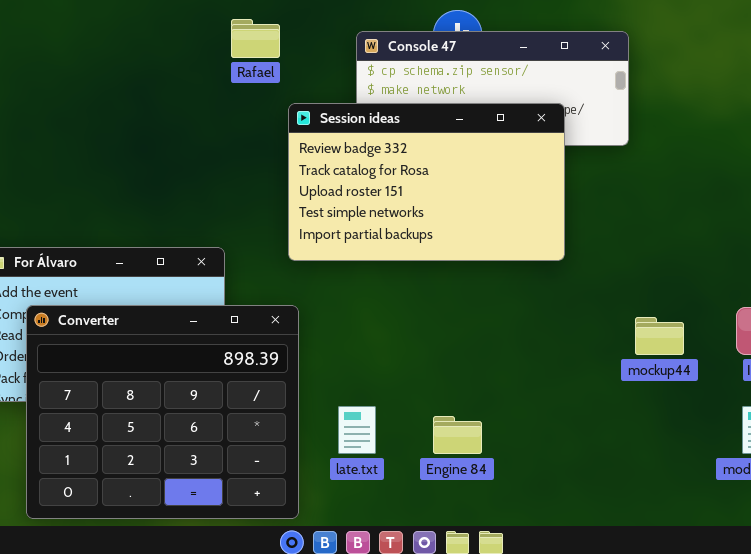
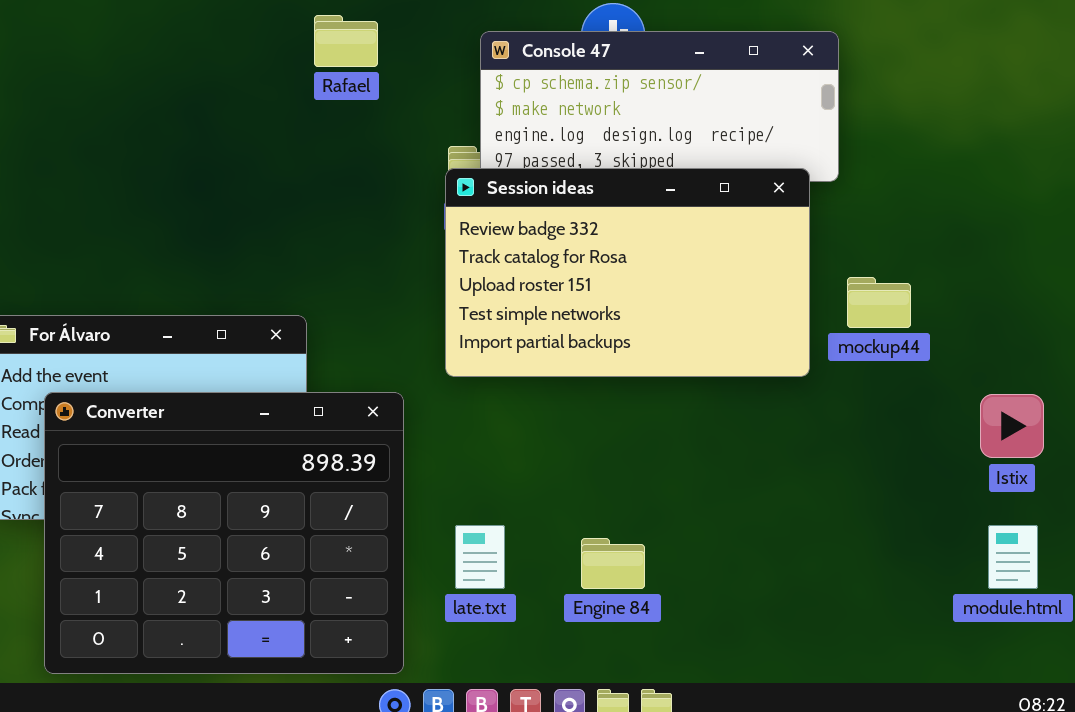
Session ideas: [288,103,565,261] -> [445,168,810,377], moved
mockup44: [635,317,684,355] -> [847,277,911,328], moved

